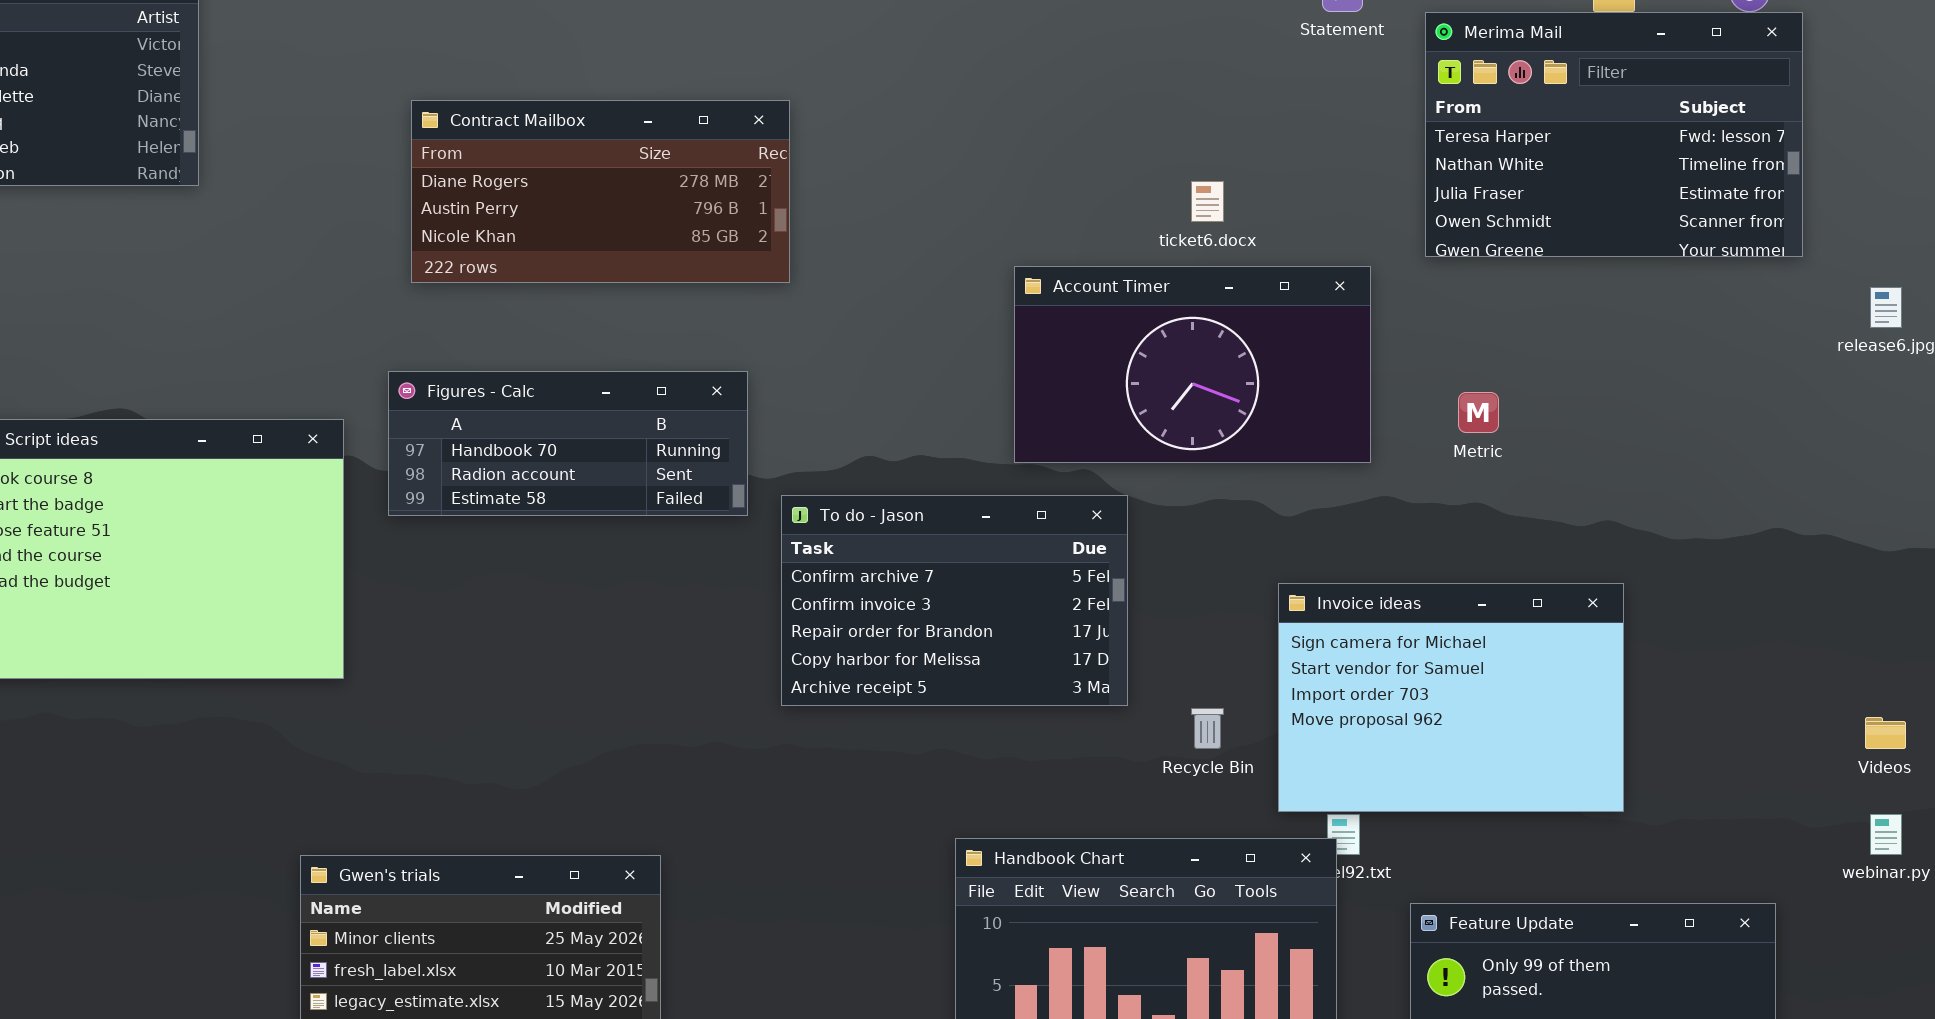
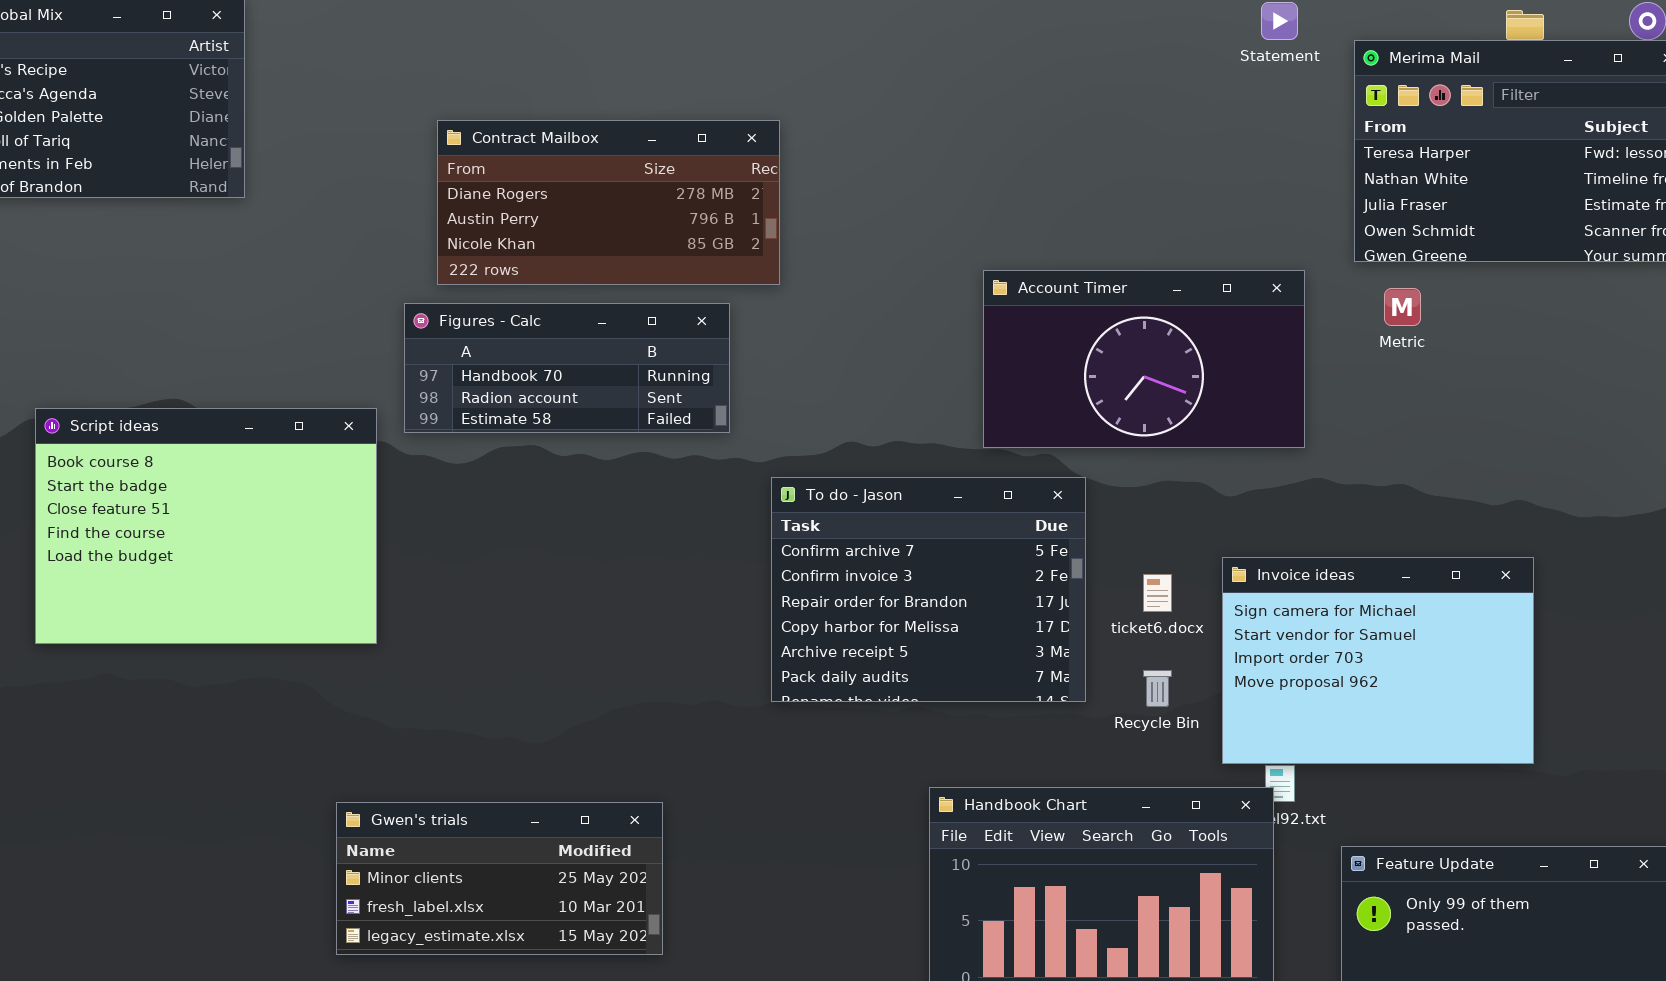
ticket6.docx: [1191,181,1224,222] -> [1143,574,1172,612], moved
Figures - Calc: [388,371,748,516] -> [404,303,730,433], moved
Metric: [1458,392,1499,433] -> [1384,288,1421,326], moved
To do - Jason: [781,495,1128,706] -> [771,477,1086,702], resized

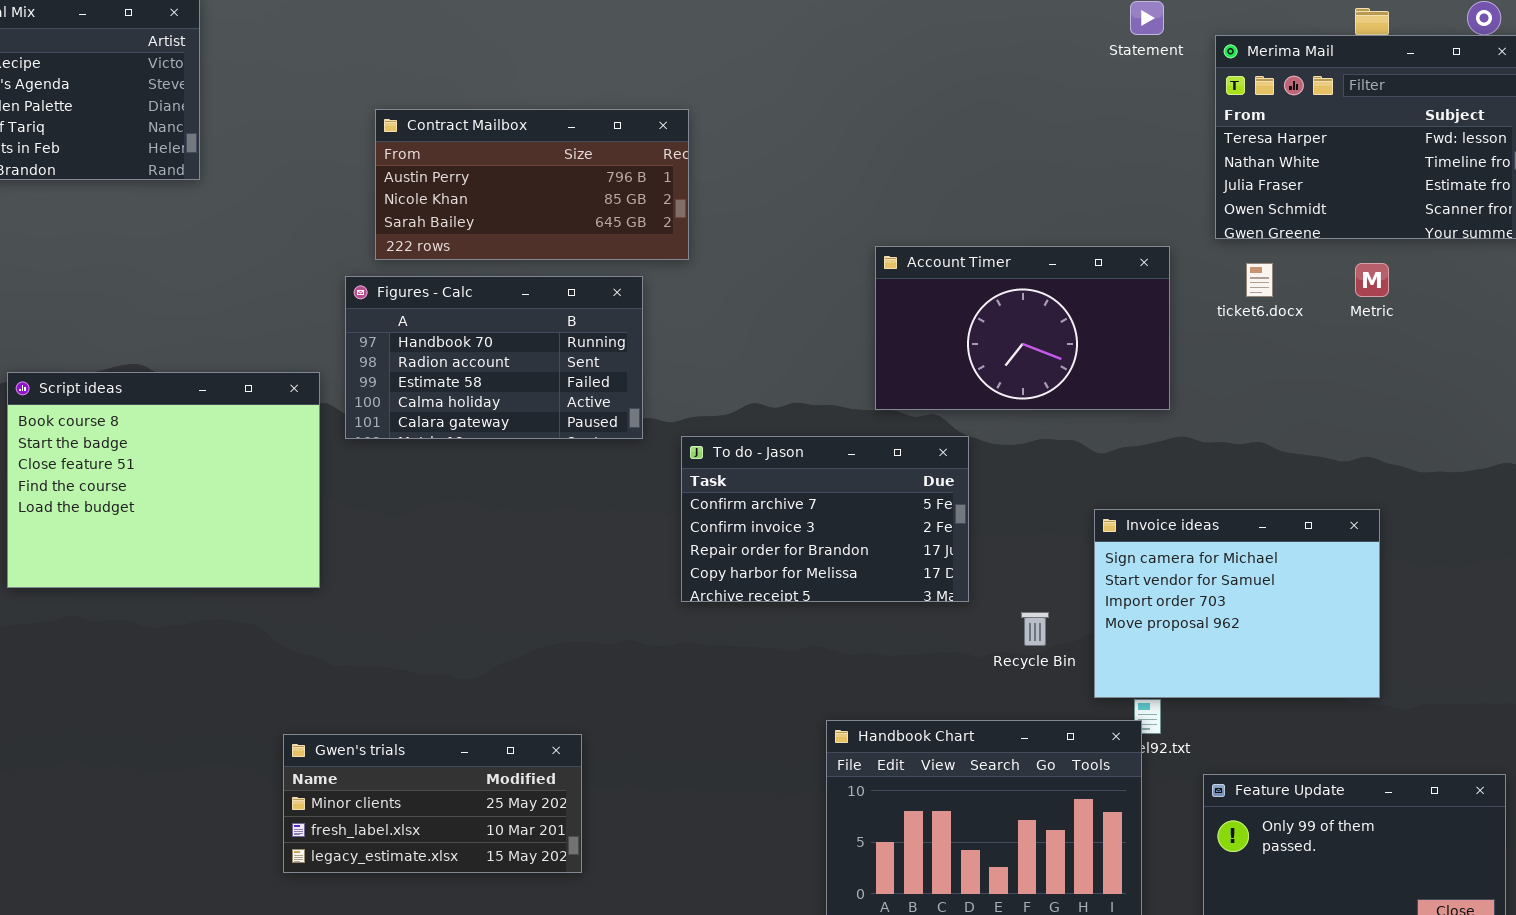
Contract Mailbox: [437,120,780,285] -> [375,109,689,260], scrolled down 1 row
Metric: [1384,288,1421,326] -> [1355,263,1389,297], moved
Figures - Calc: [404,303,730,433] -> [345,276,643,439], resized
To do - Jason: [771,477,1086,702] -> [681,436,969,602], resized
ticket6.docx: [1143,574,1172,612] -> [1246,263,1273,297], moved

